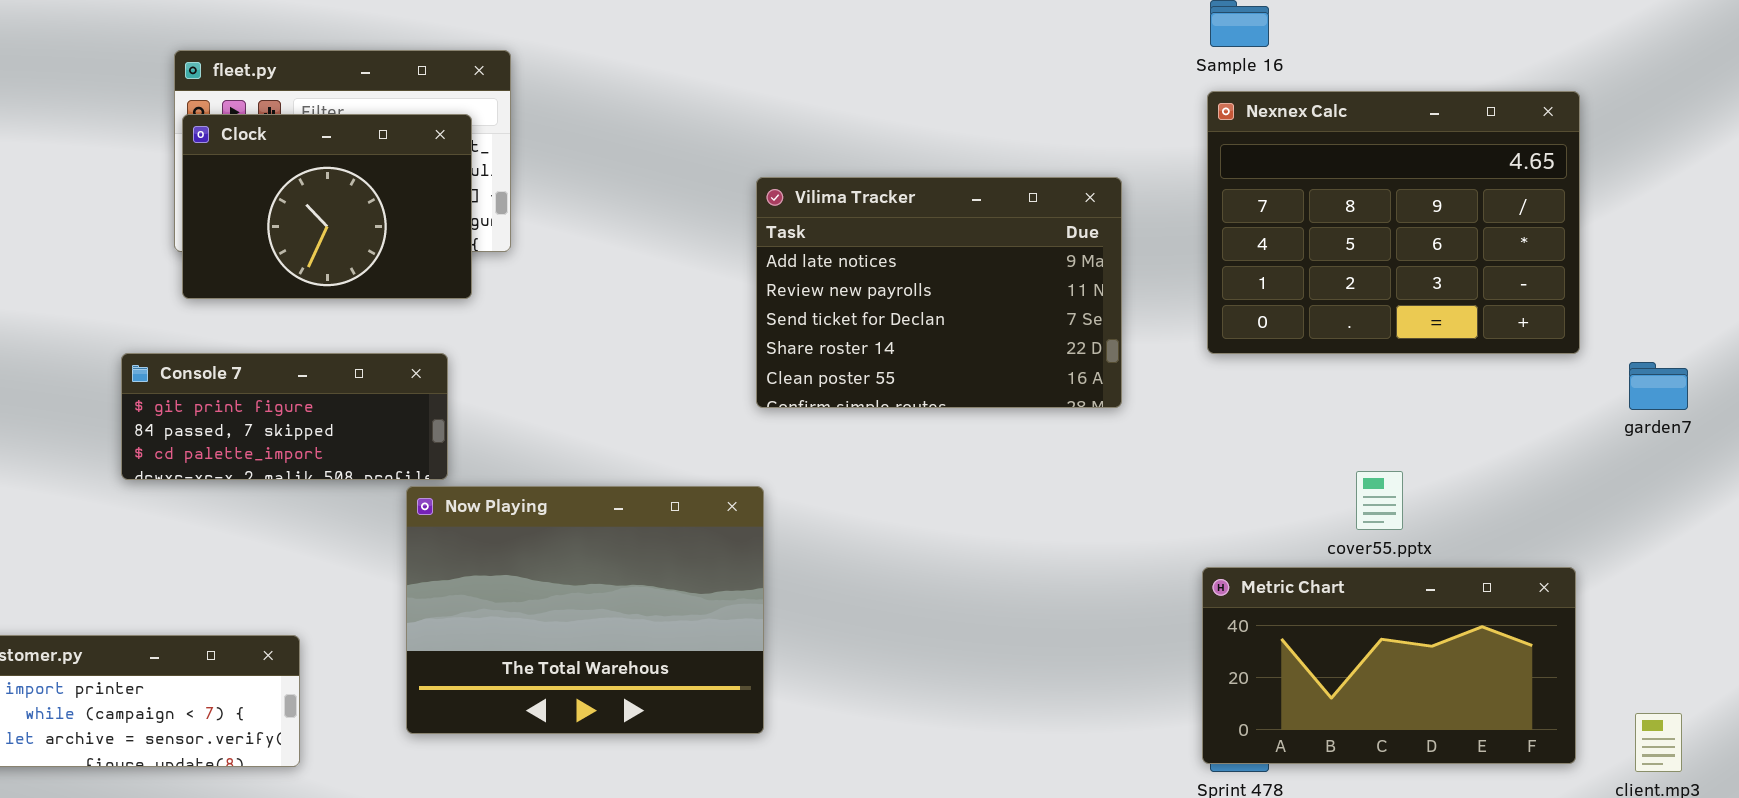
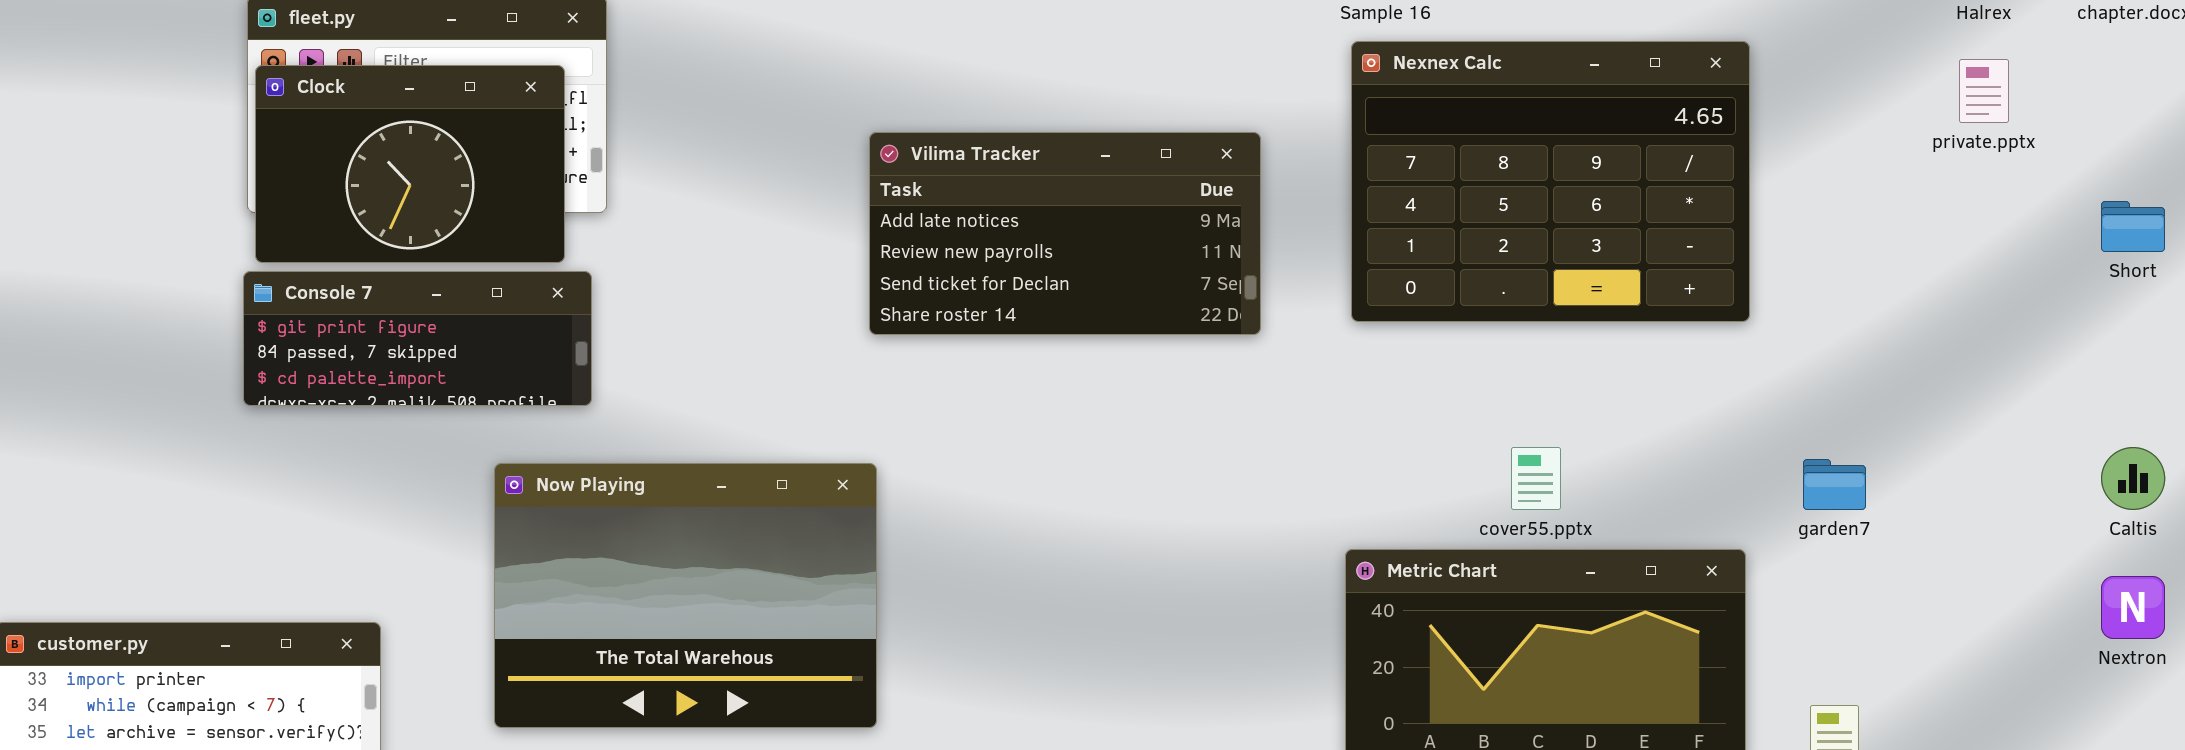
Vilima Tracker: [756,177,1122,408] -> [869,132,1261,335], resized
Console 7: [121,353,448,480] -> [243,271,592,406], moved
garden7: [1629,362,1688,410] -> [1803,459,1866,510], moved

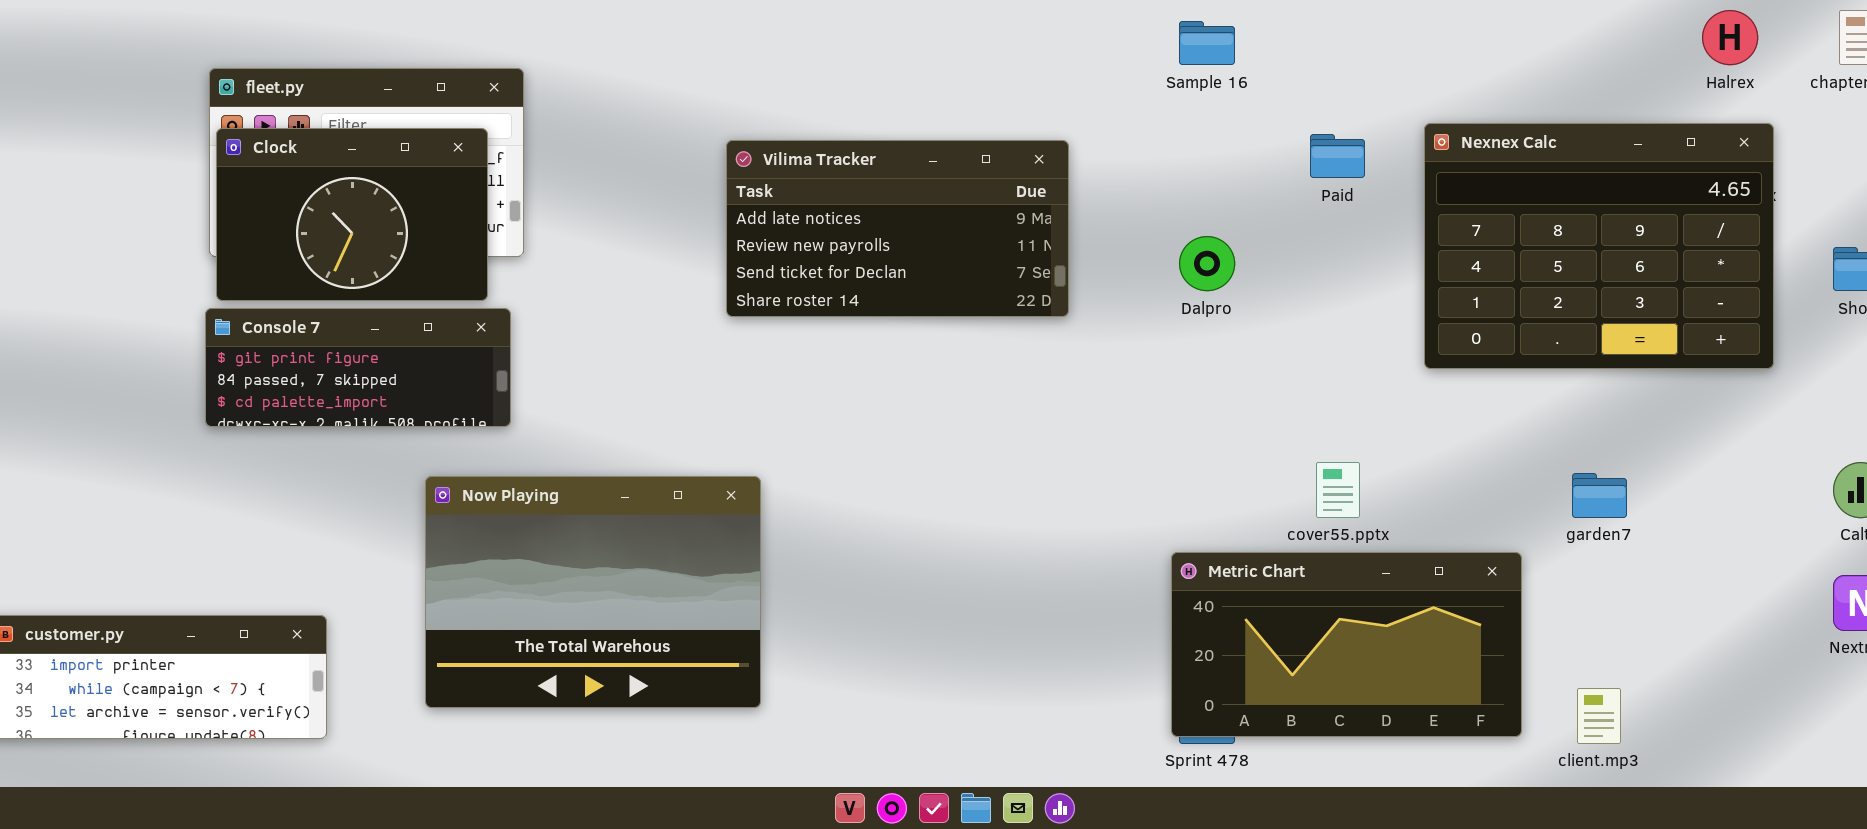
Nexnex Calc: [1351,41,1750,322] -> [1424,123,1774,369], moved
Vilima Tracker: [869,132,1261,335] -> [726,140,1069,317], moved

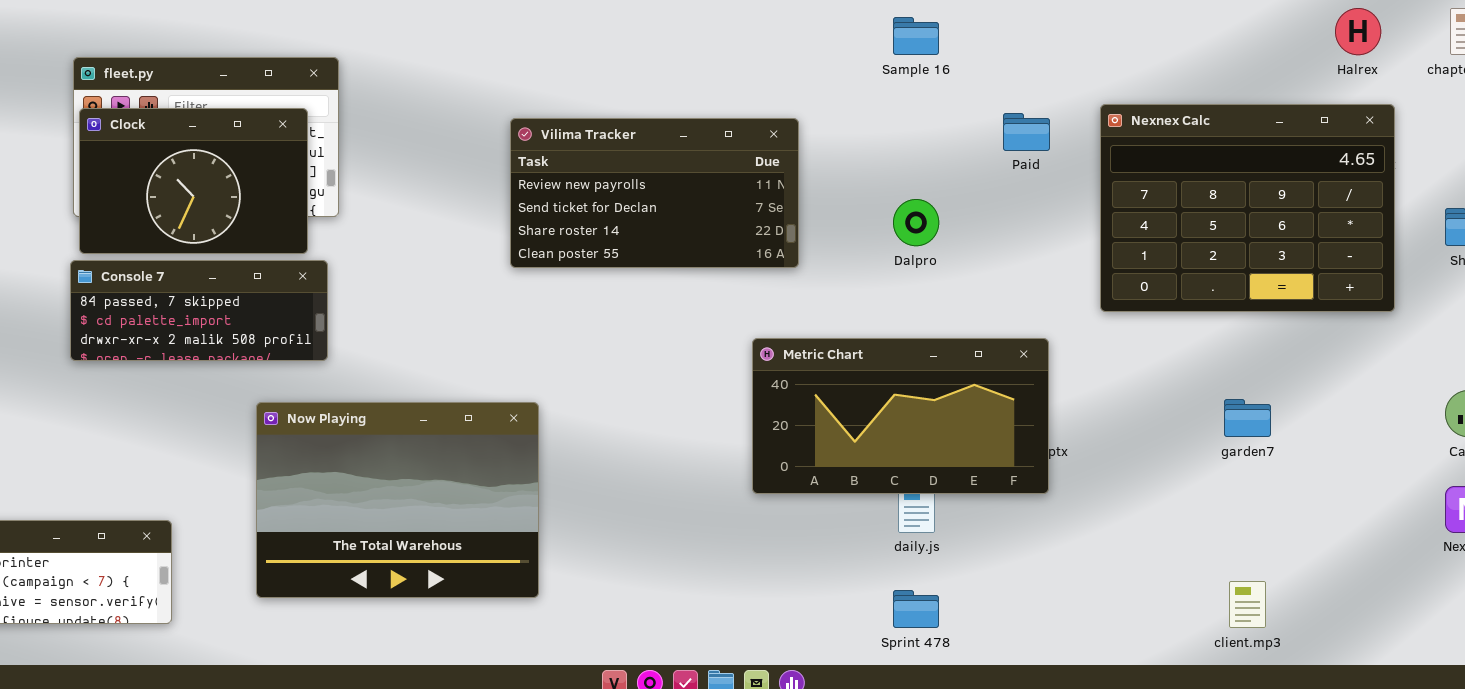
Vilima Tracker: [726,140,1069,317] -> [510,118,799,268], scrolled down 1 row
Console 7: [205,308,511,427] -> [70,260,328,361], scrolled down 1 row
Metric Chart: [1171,552,1522,737] -> [752,338,1049,494], moved

